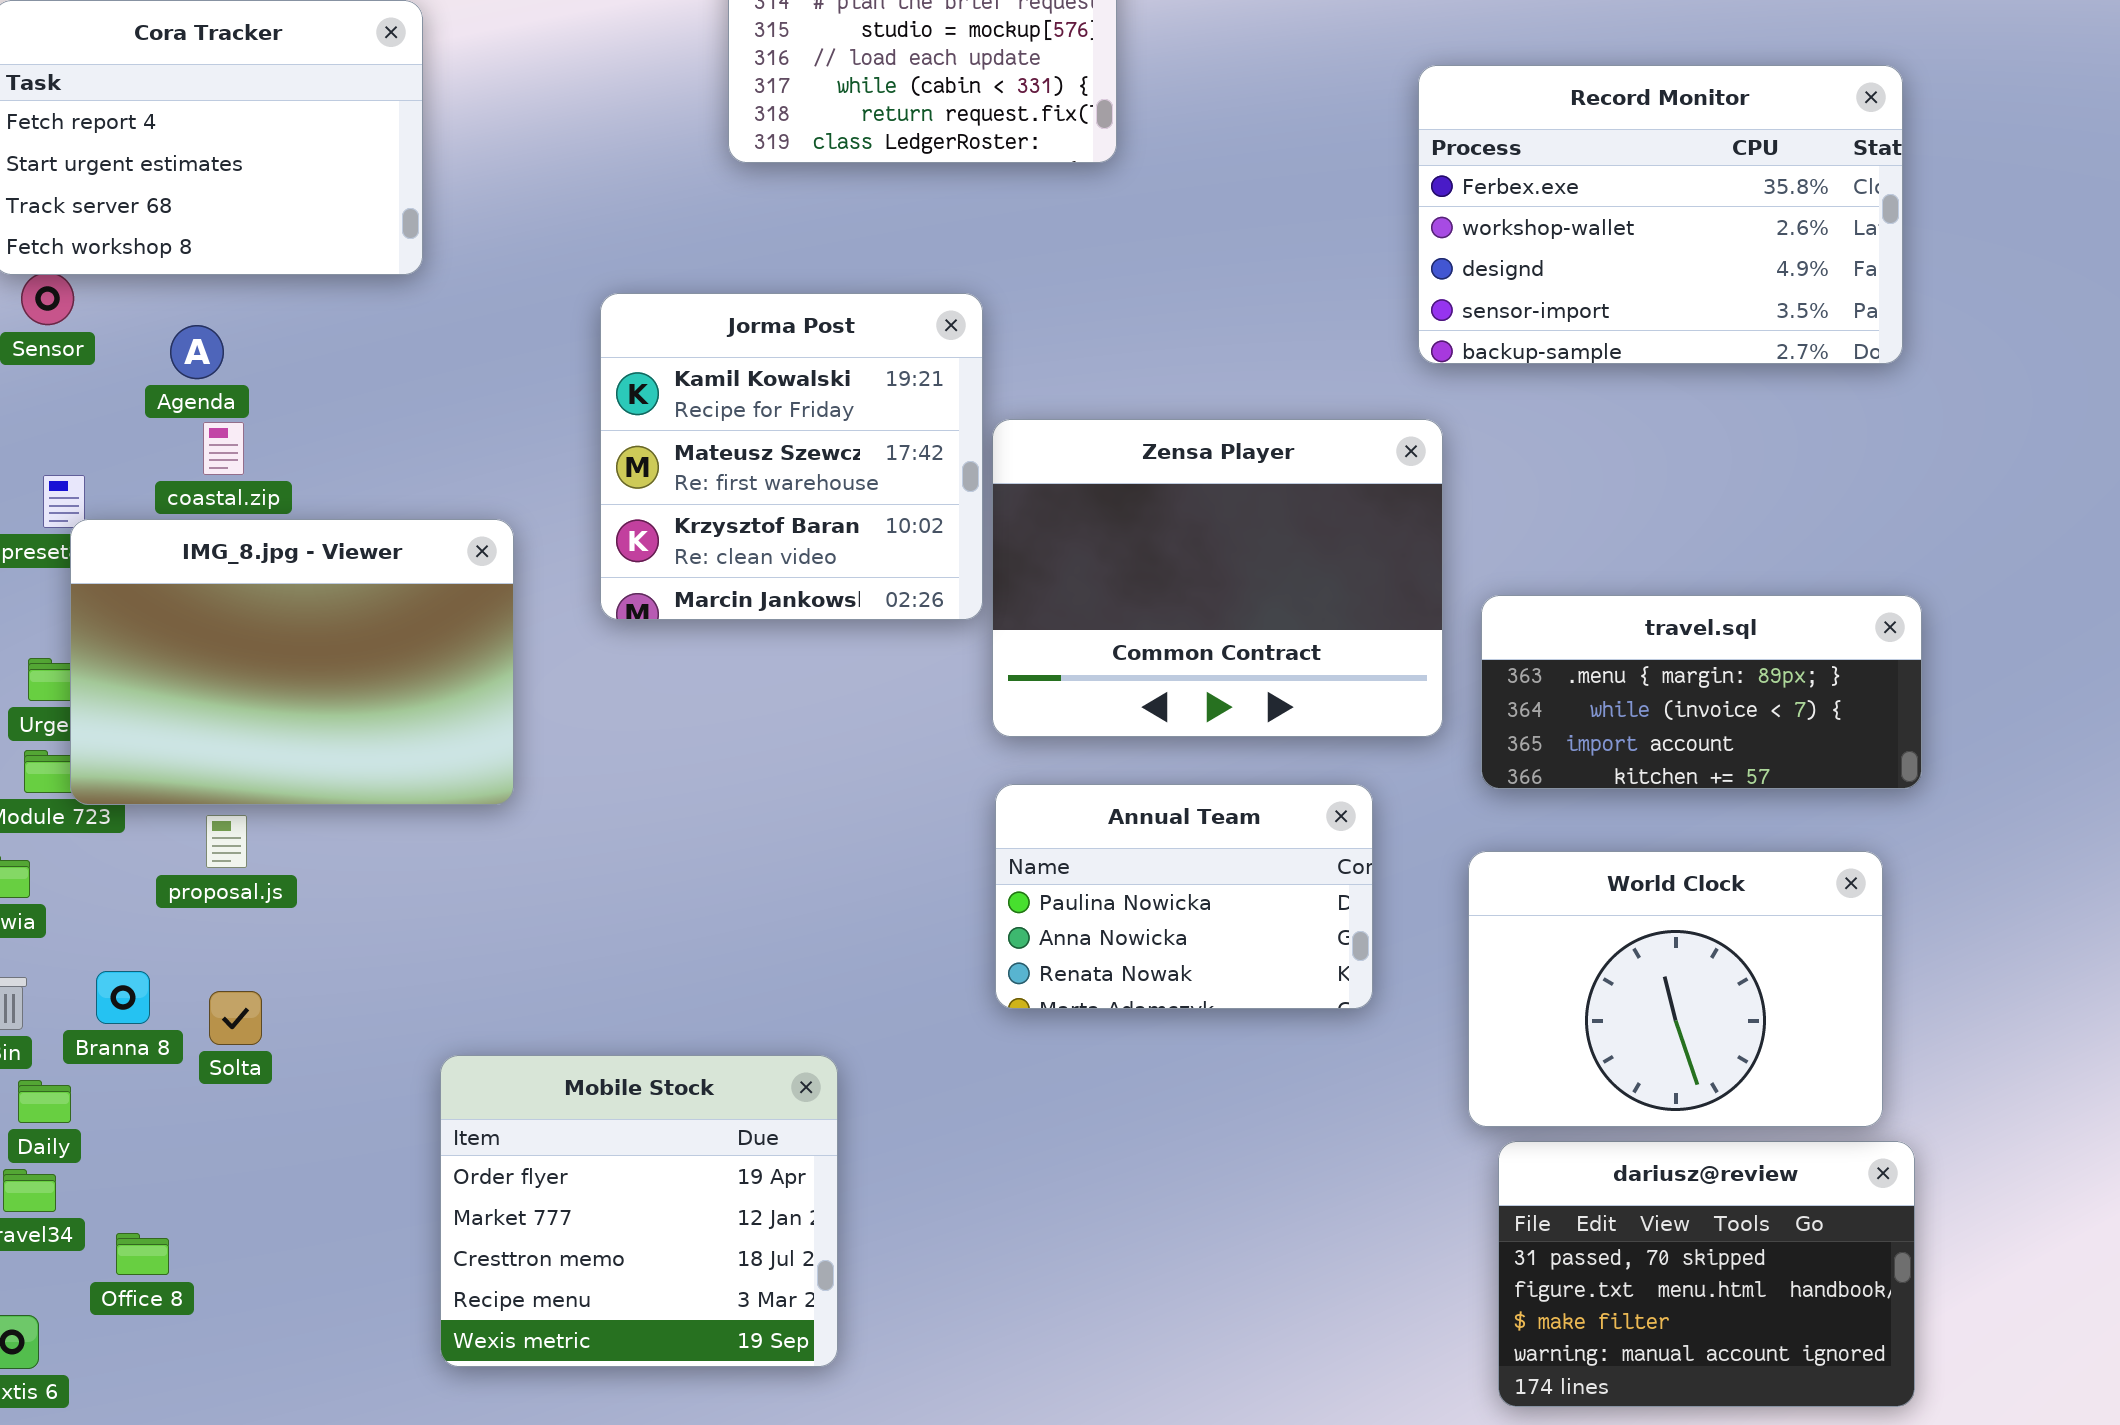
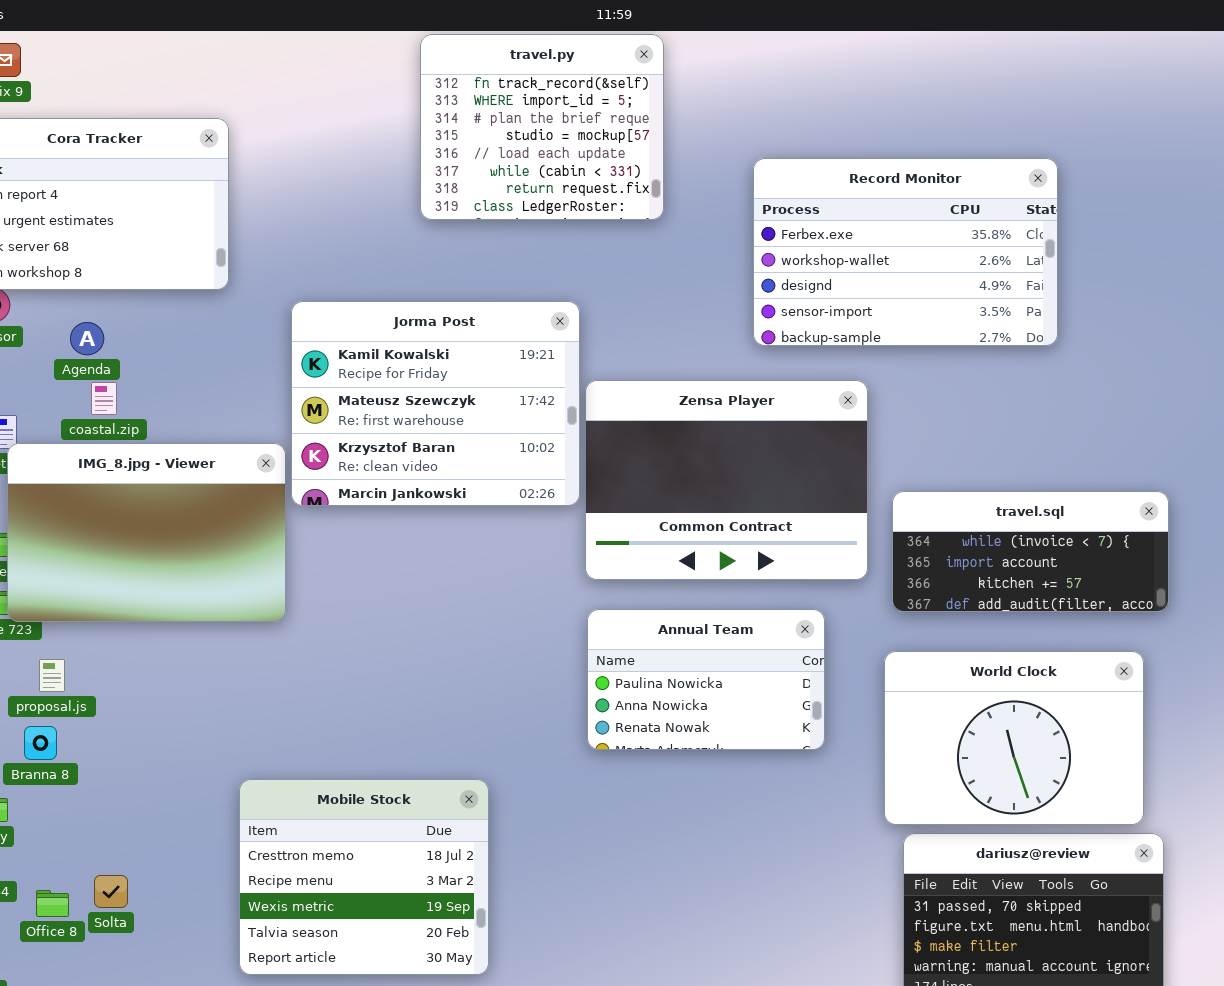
Record Monitor: [1418,65,1903,364] -> [753,158,1058,346], moved
Jorma Post: [600,293,983,620] -> [291,301,580,506], resized
travel.sql: [1481,595,1922,789] -> [892,491,1169,612], scrolled down 1 row
proposal.js: [206,815,247,868] -> [39,659,65,692], moved
Solta: [209,991,262,1045] -> [94,875,128,908], moved
Mobile Stock: [440,1055,838,1367] -> [239,779,489,975], scrolled down 2 rows

